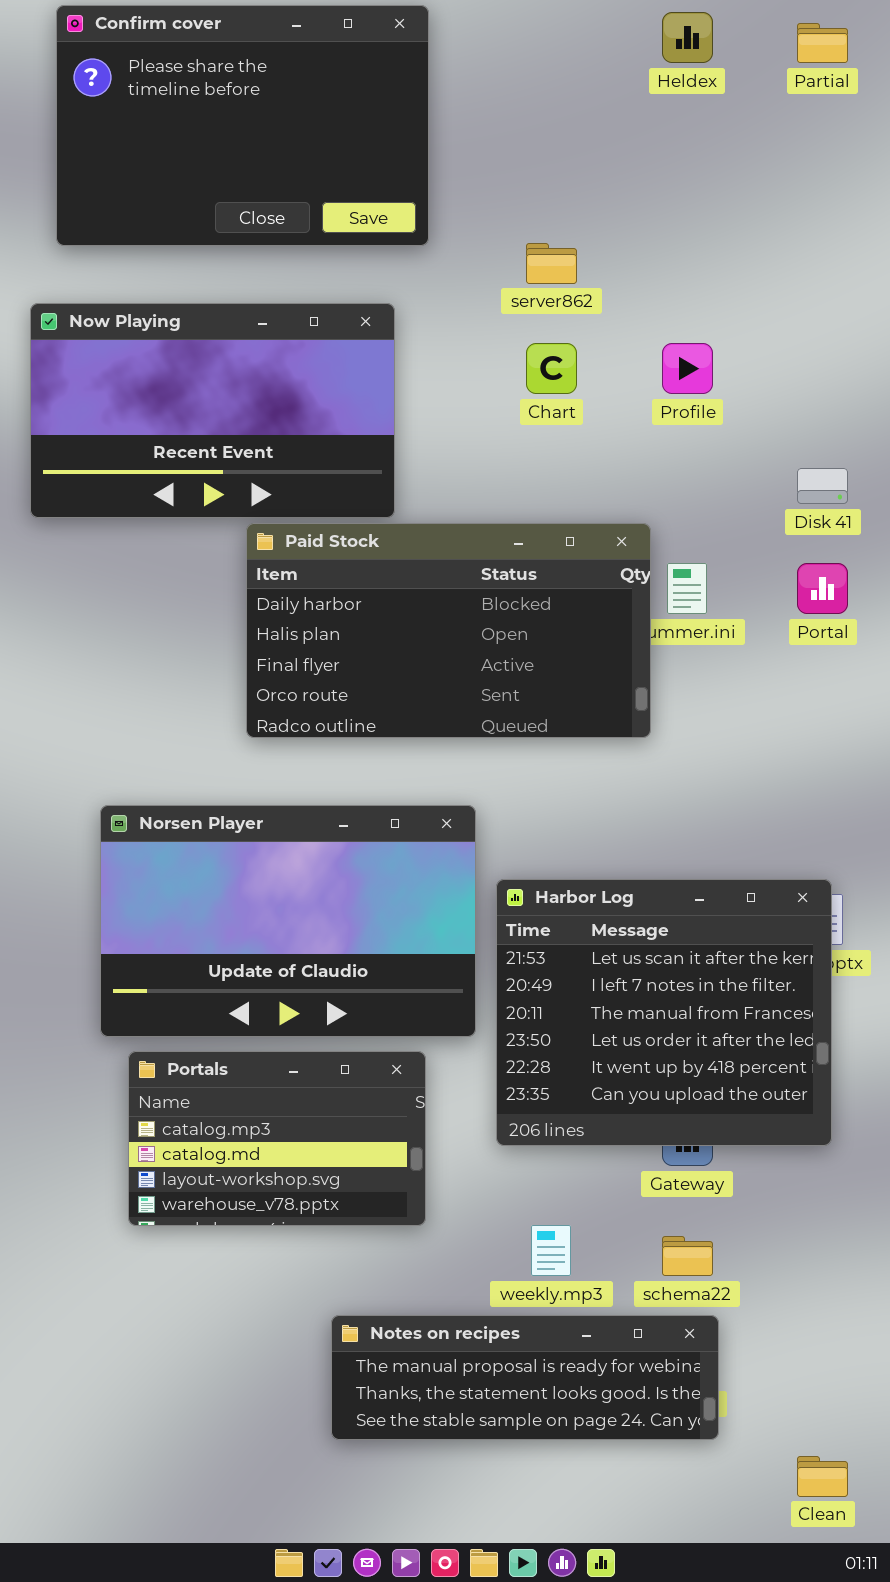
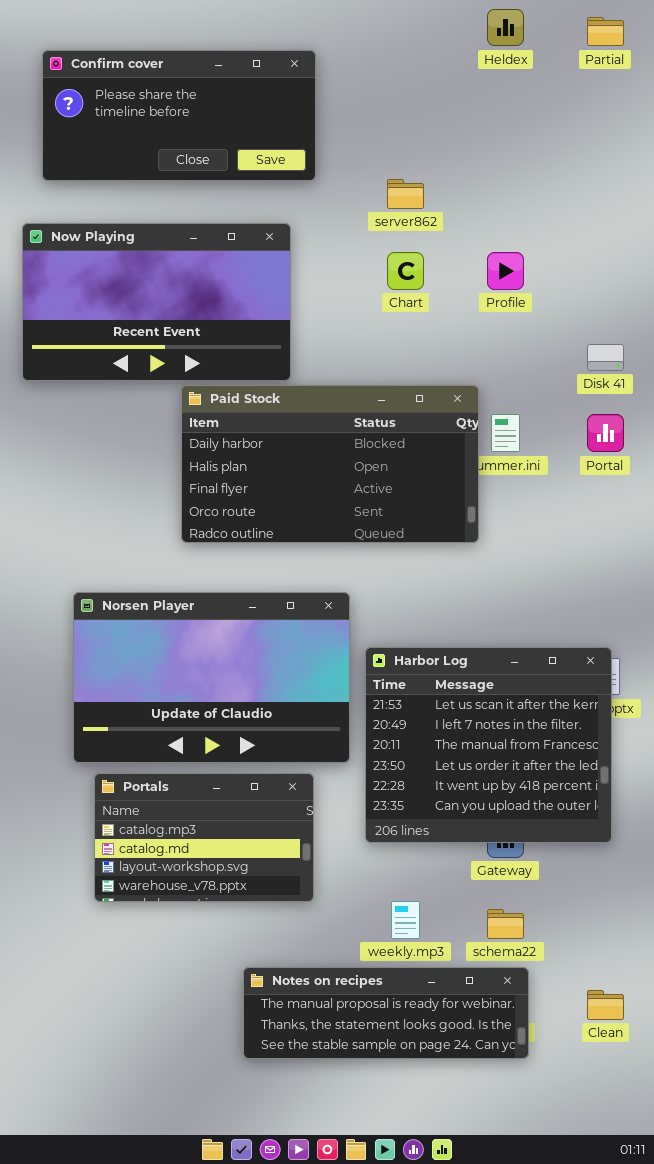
Confirm cover: [56,5,429,246] -> [42,50,316,181], resized
Clean: [797,1456,848,1497] -> [587,990,624,1020], moved

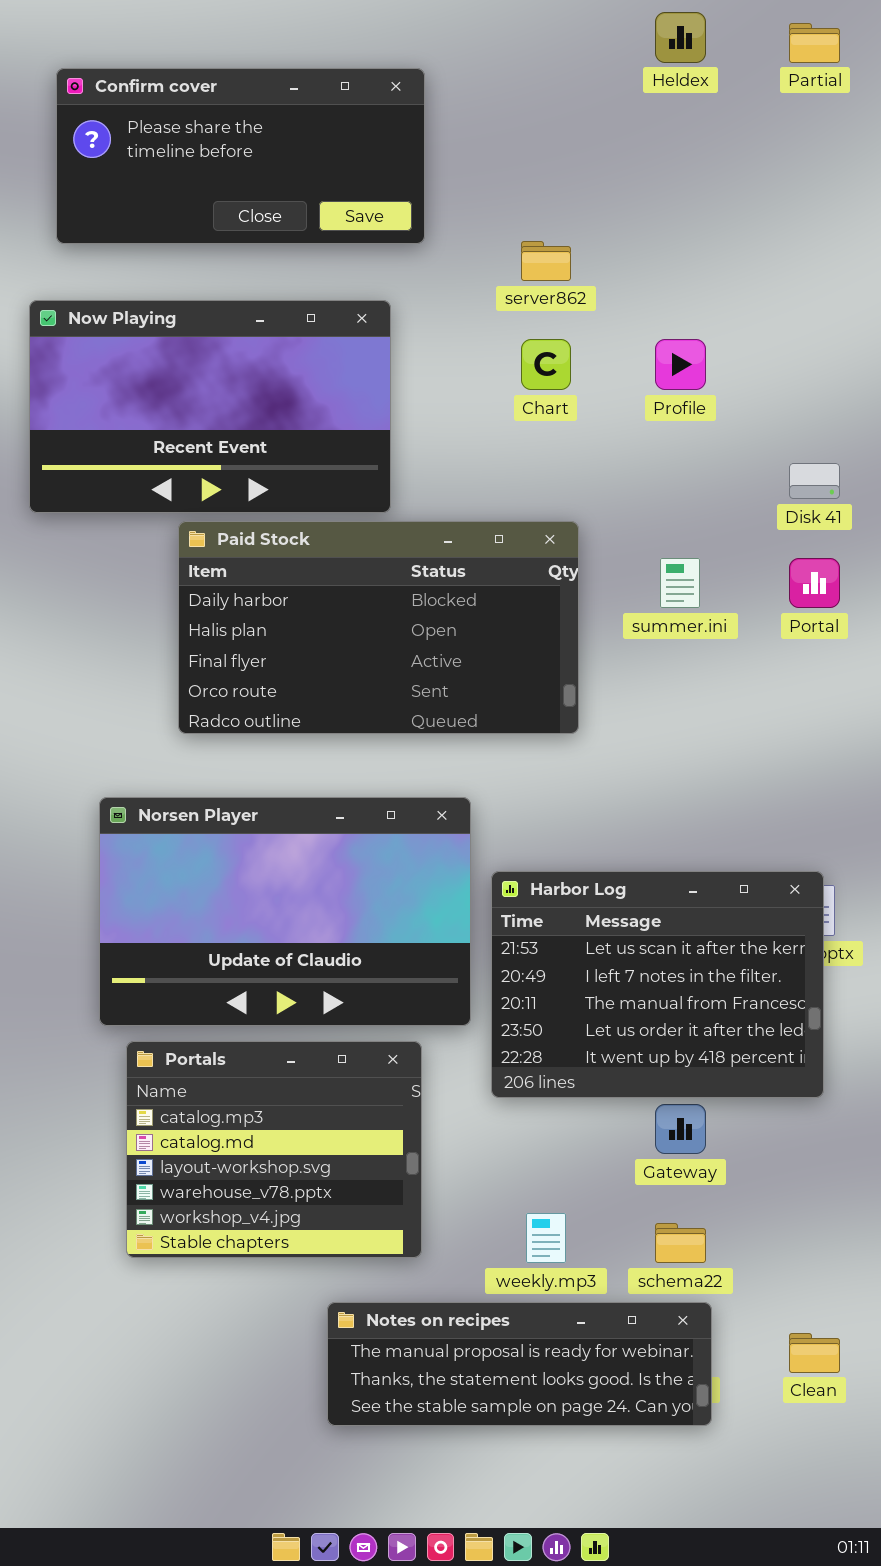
Paid Stock: [181,385,479,543] -> [178,521,579,734], moved
Harbor Log: [365,647,612,843] -> [491,871,824,1098], resized
Portals: [94,773,314,902] -> [126,1041,422,1258], resized

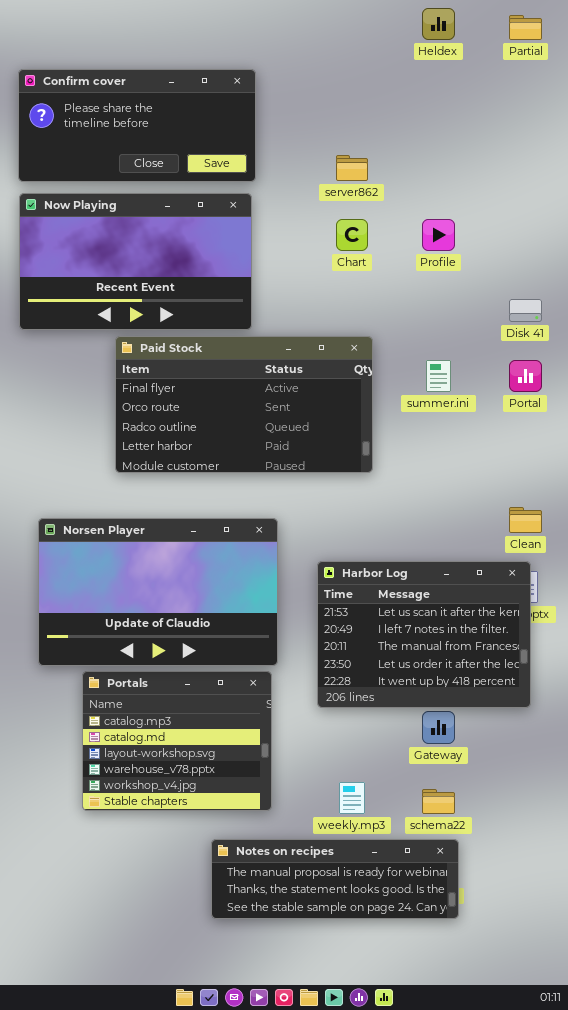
Confirm cover: [56,68,425,244] -> [18,69,256,182], moved
Paid Stock: [178,521,579,734] -> [115,336,373,473], scrolled down 2 rows
Norsen Player: [99,797,471,1026] -> [38,518,278,666], moved
Clean: [789,1333,840,1373] -> [509,507,542,533], moved

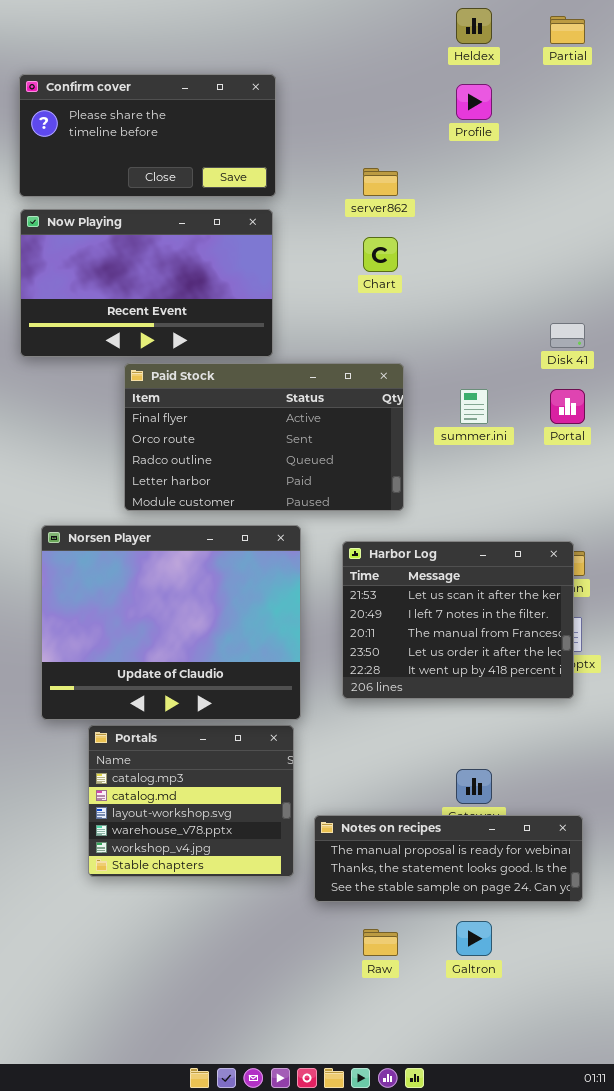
Profile: [422,219,455,251] -> [456,84,492,120], moved
Norsen Player: [38,518,278,666] -> [41,525,301,720], resized
Harbor Log: [317,561,531,708] -> [342,541,574,699], moved
Notes on recipes: [211,839,459,919] -> [314,815,583,902], moved

